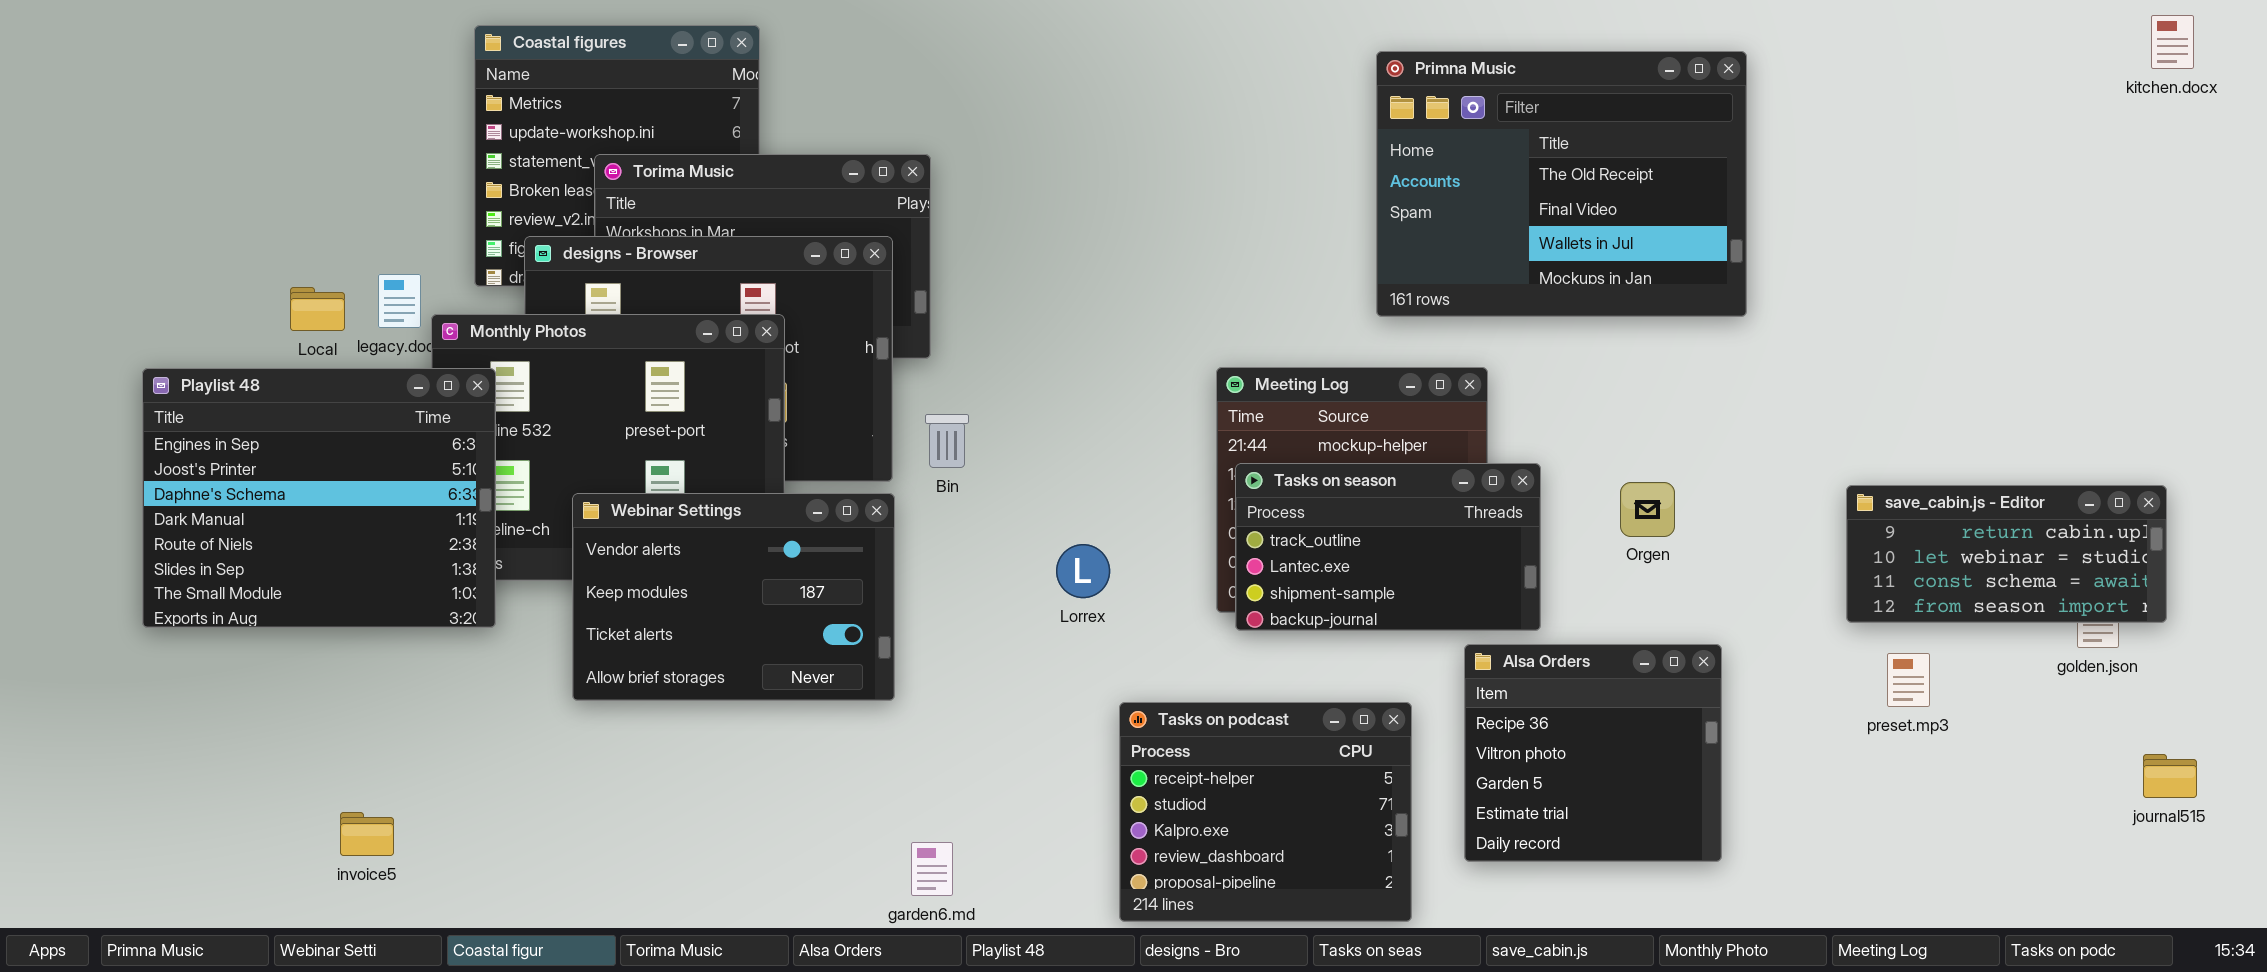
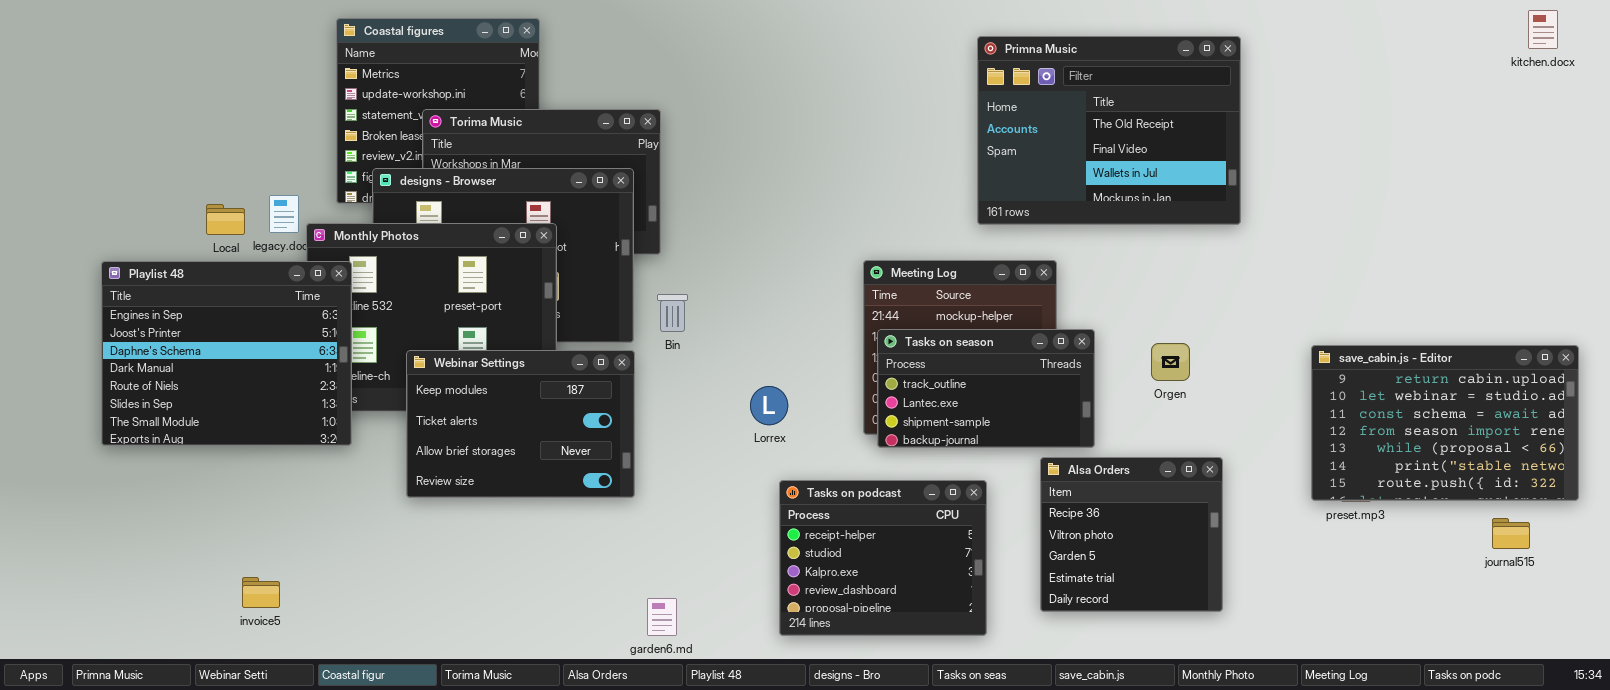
save_cabin.js - Editor: [1846,485,2167,623] -> [1311,345,1579,501], resized
Webinar Settings: [572,493,895,701] -> [406,350,635,498], scrolled down 1 row
Tasks on podcast: [1119,702,1412,922] -> [779,480,987,636], moved
journal515: [2143,754,2197,798] -> [1492,518,1530,549], moved

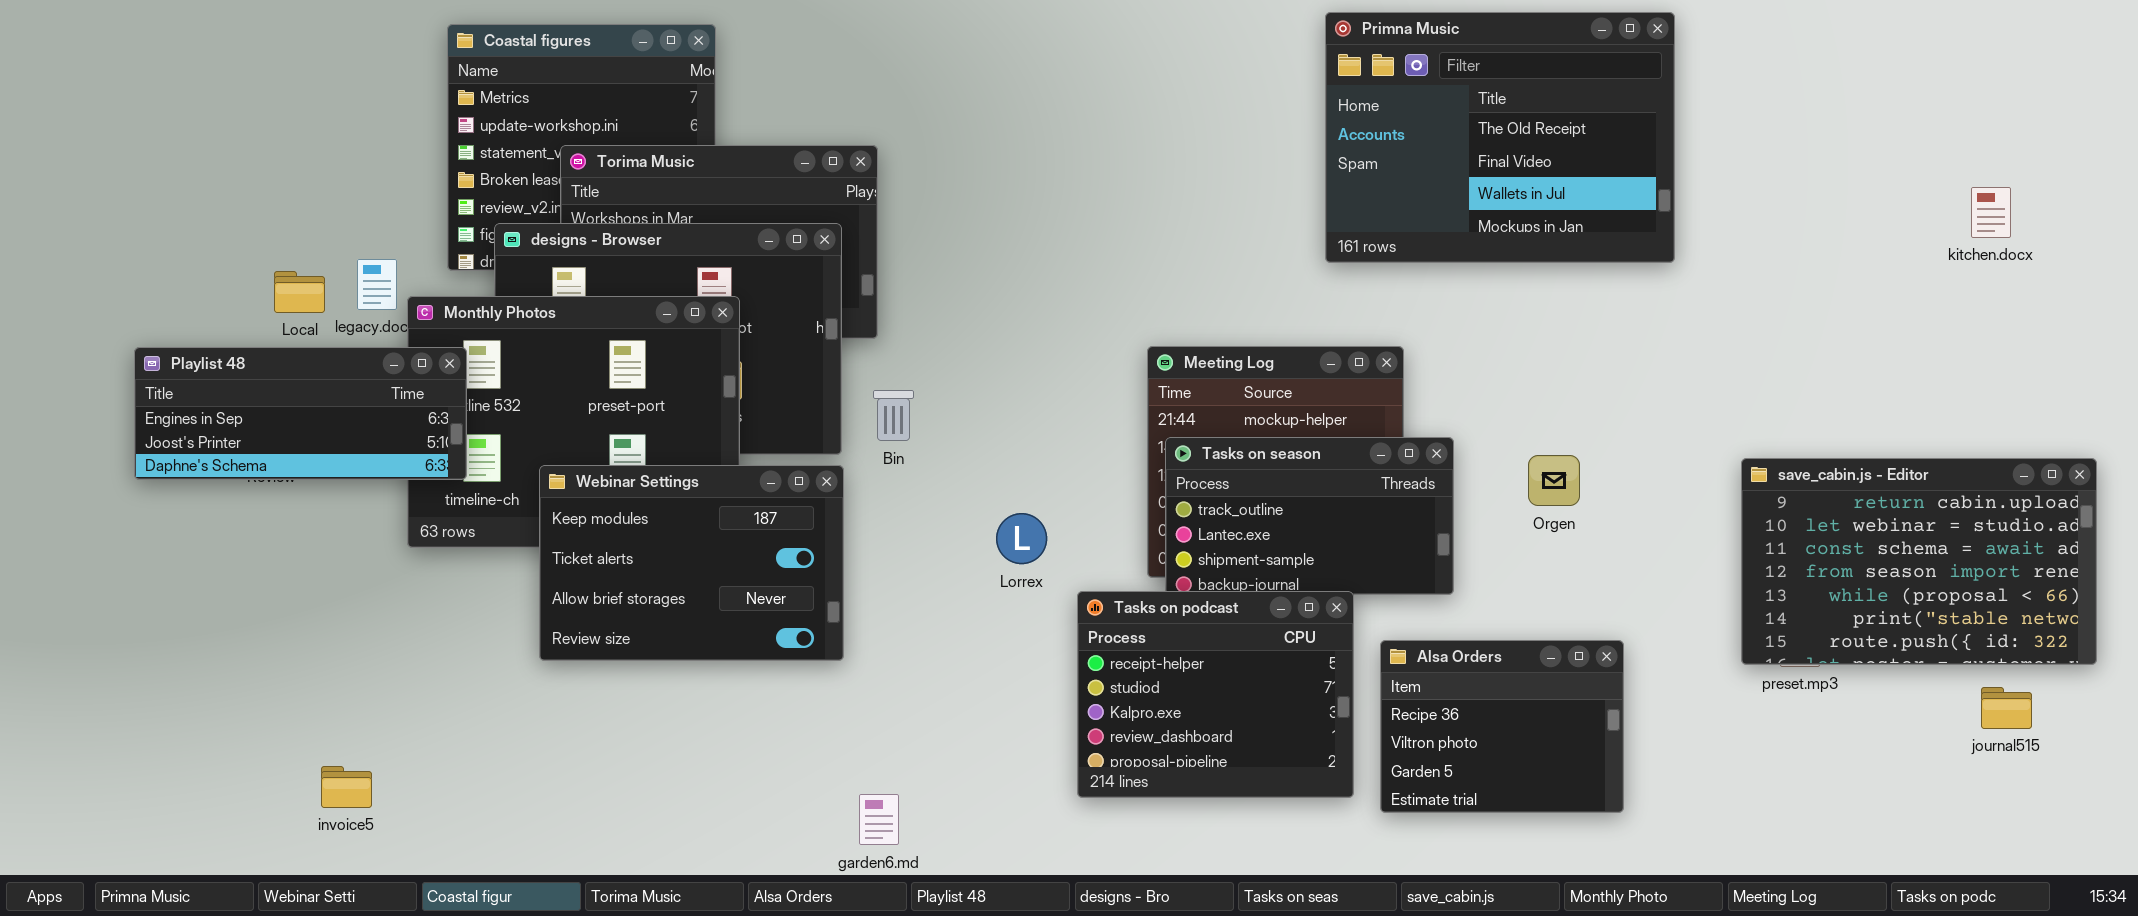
kitchen.docx: [1528,10,1558,49] -> [1971,187,2011,238], moved
Primna Music: [977,36,1241,225] -> [1325,12,1675,263], moved
Playlist 48: [101,261,352,446] -> [134,347,467,480], resized
Alsa Orders: [1040,457,1223,612] -> [1380,640,1624,813], resized
Tasks on podcast: [779,480,987,636] -> [1077,591,1354,798], moved

